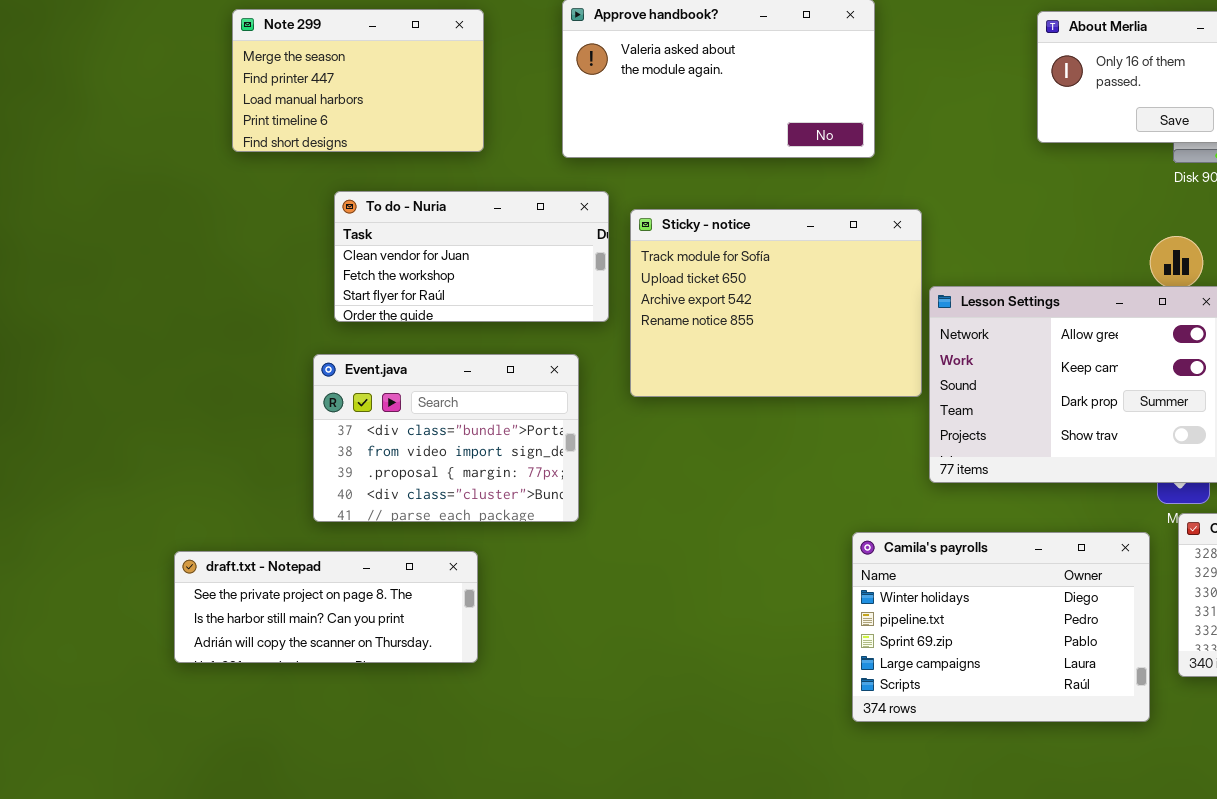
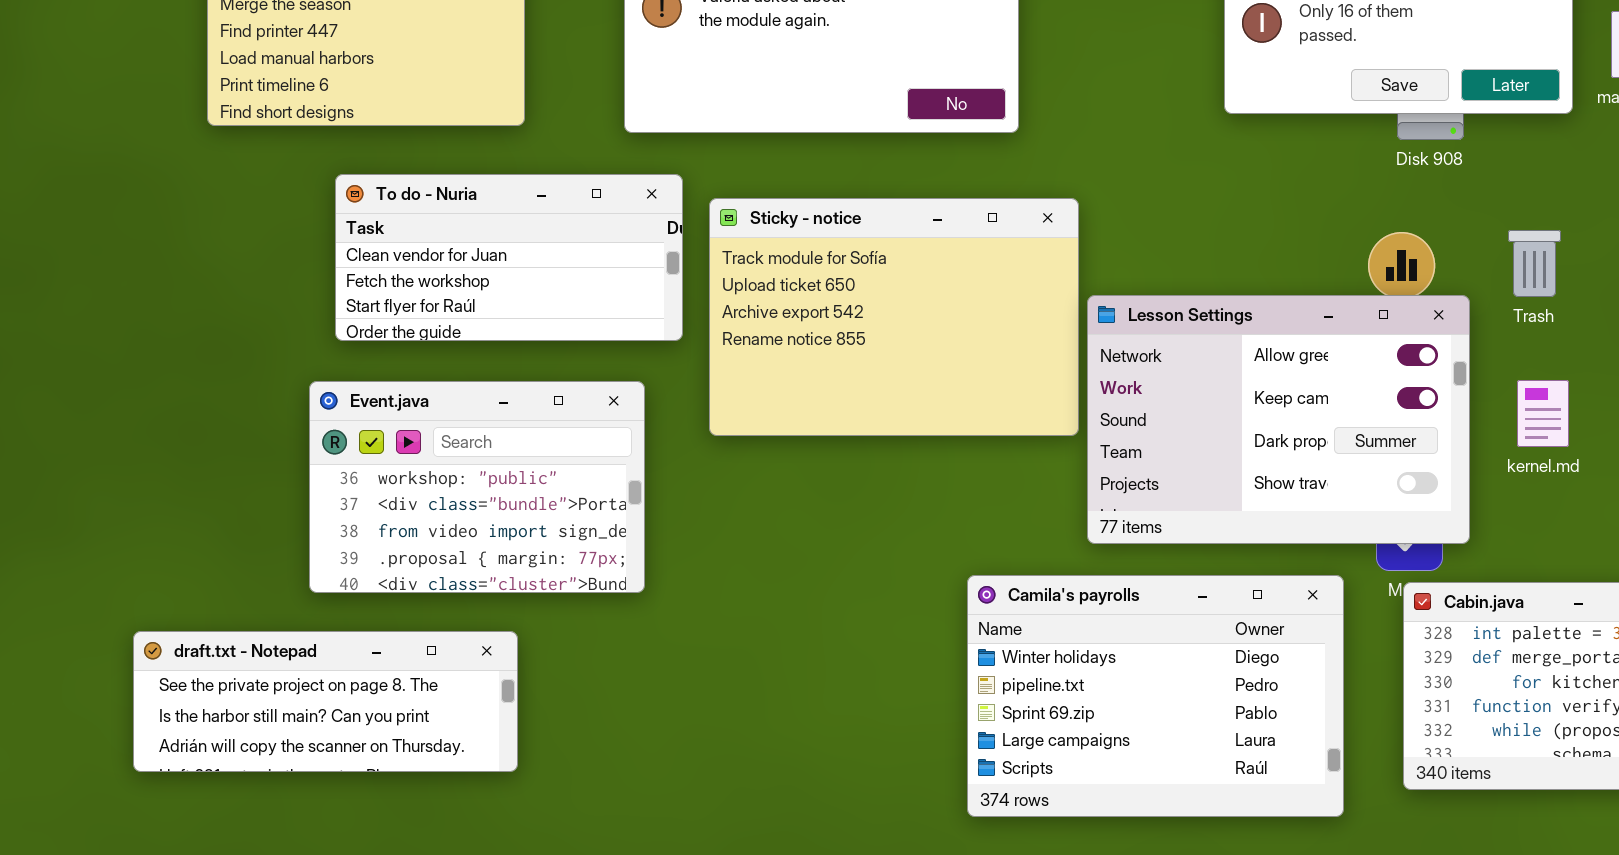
Event.java: [313,354,579,522] -> [309,381,645,593], scrolled up 1 row
Camila's payrolls: [852,532,1150,722] -> [967,575,1344,817], moved

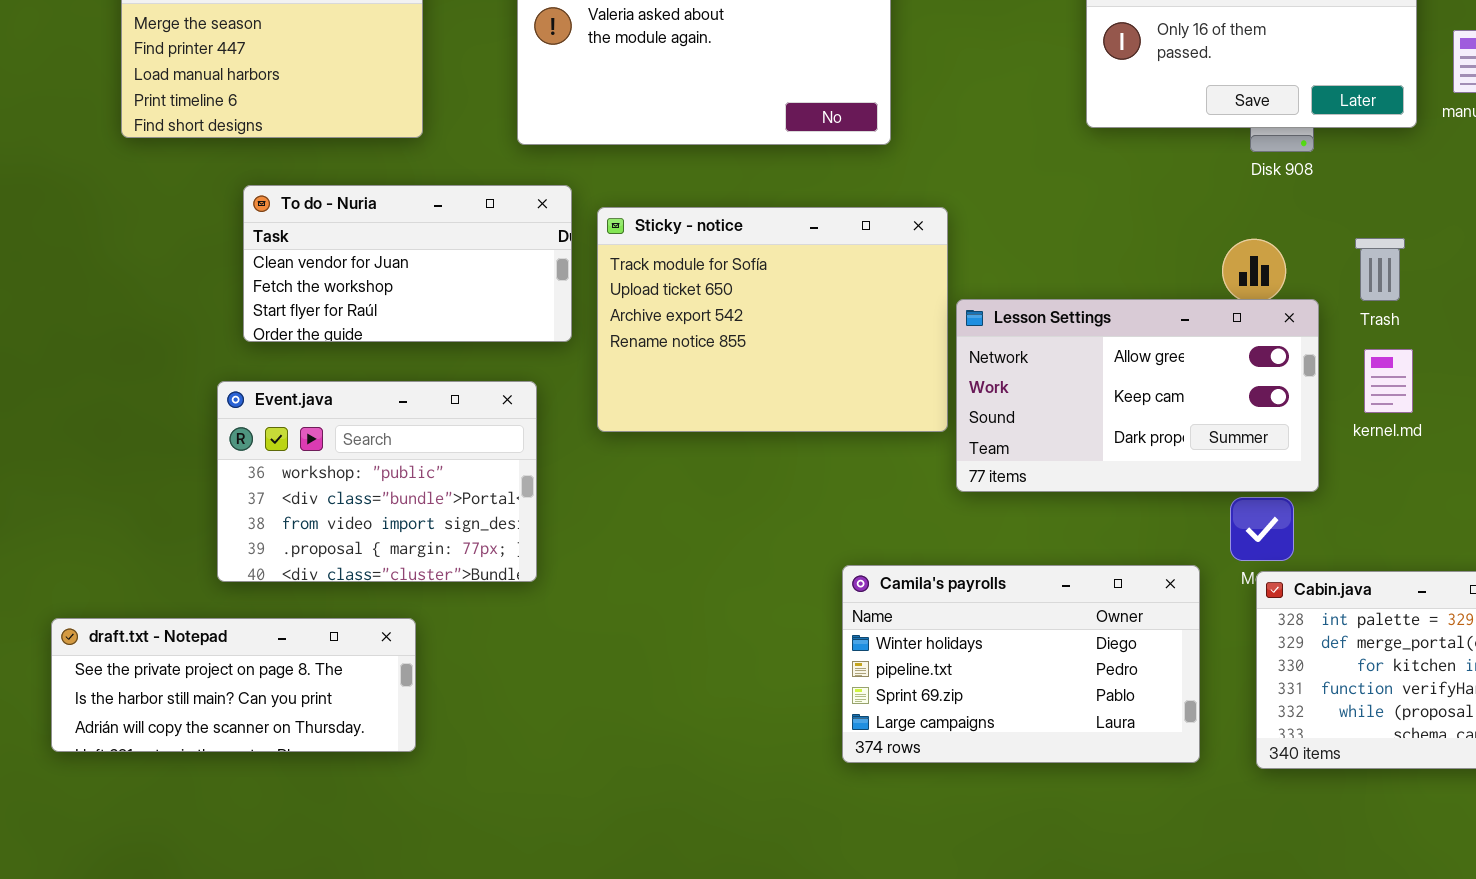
Lesson Settings: [1087,295,1470,544] -> [956,299,1319,492], resized
kernel.md: [1517,380,1569,447] -> [1364,349,1413,413], moved
Camila's payrolls: [967,575,1344,817] -> [842,565,1200,763], resized

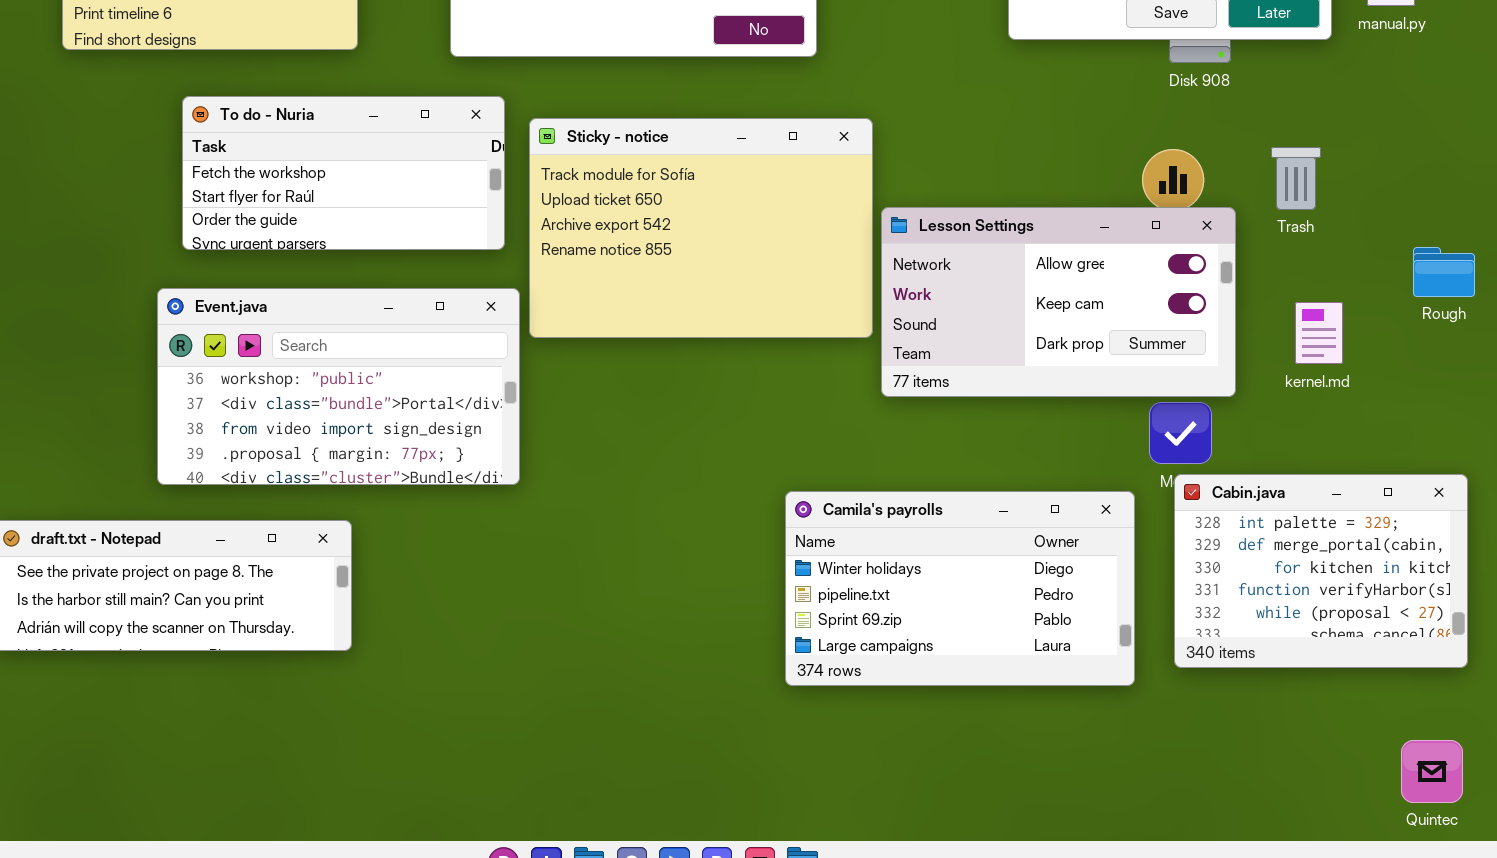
To do - Nuria: [243,185,572,342] -> [182,96,505,250], scrolled down 1 row
kernel.md: [1364,349,1413,413] -> [1295,302,1343,364], moved
Event.java: [217,381,537,582] -> [157,288,520,485], resized
Camila's payrolls: [842,565,1200,763] -> [785,491,1135,686], moved

